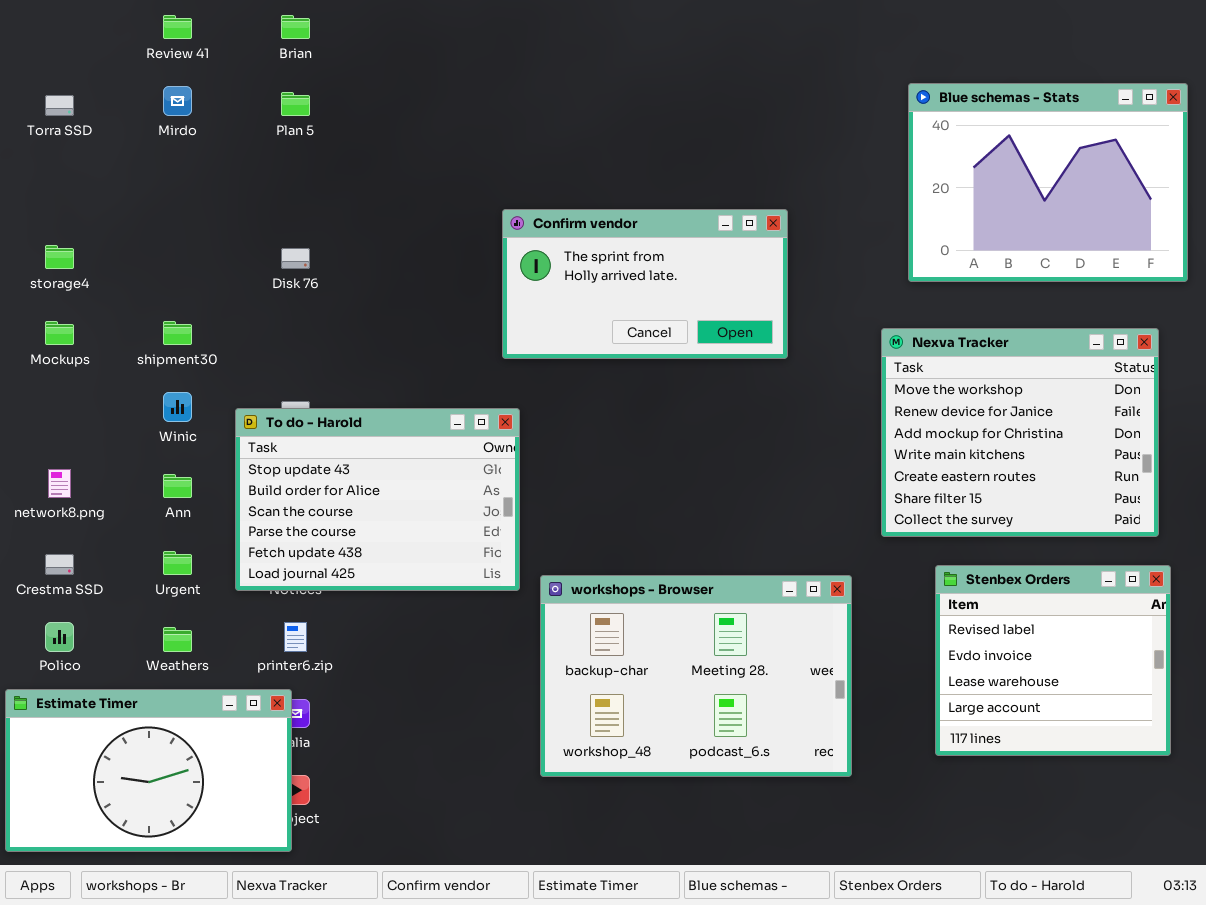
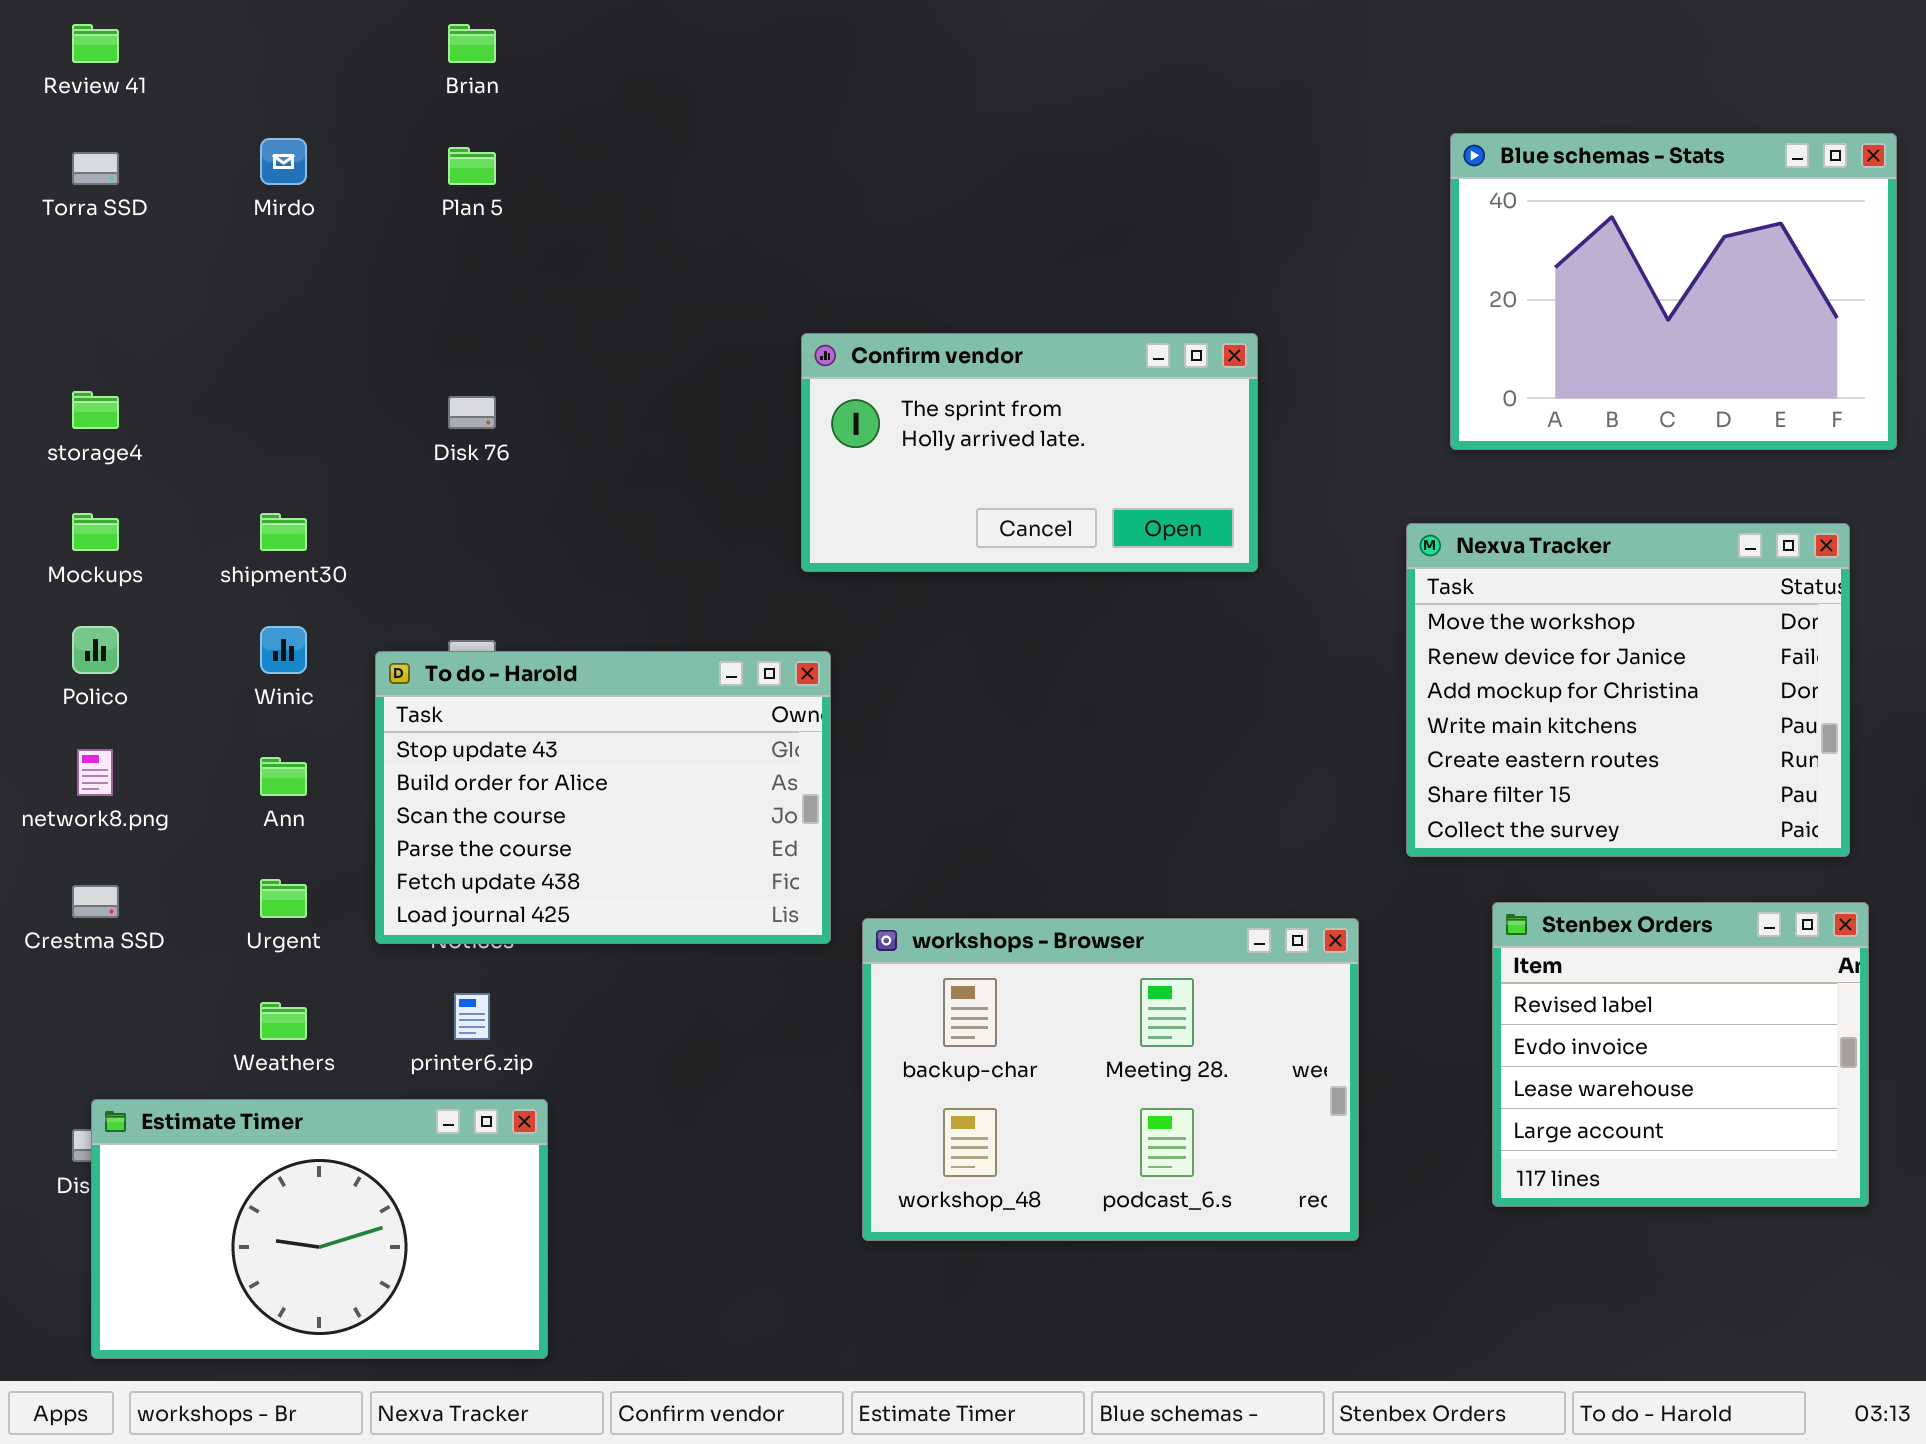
Review 41: [163,15,192,39] -> [72,24,119,63], moved
Polico: [45,622,74,652] -> [72,626,119,674], moved
Estimate Timer: [5,689,292,852] -> [91,1099,548,1359], moved

